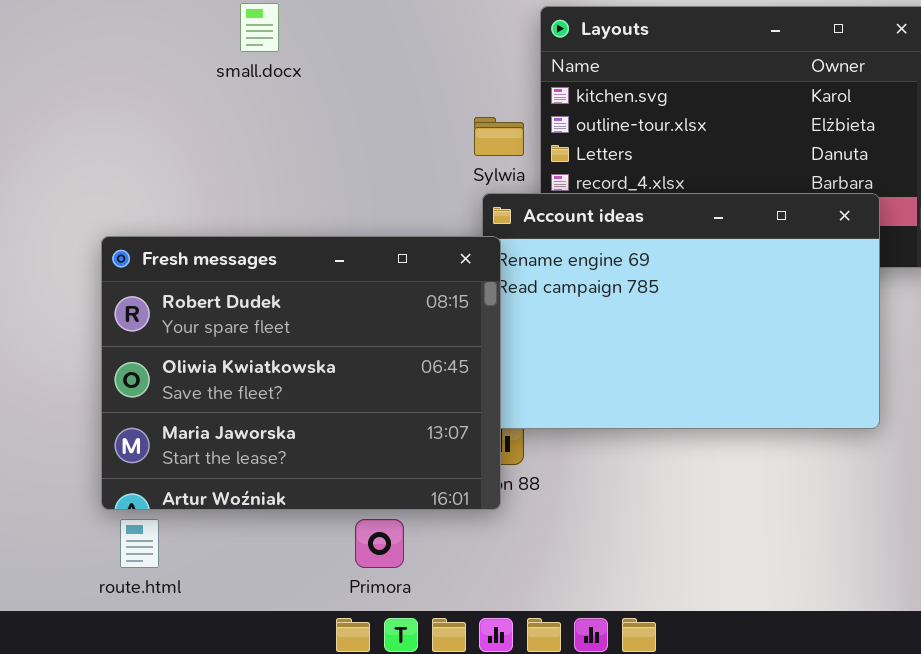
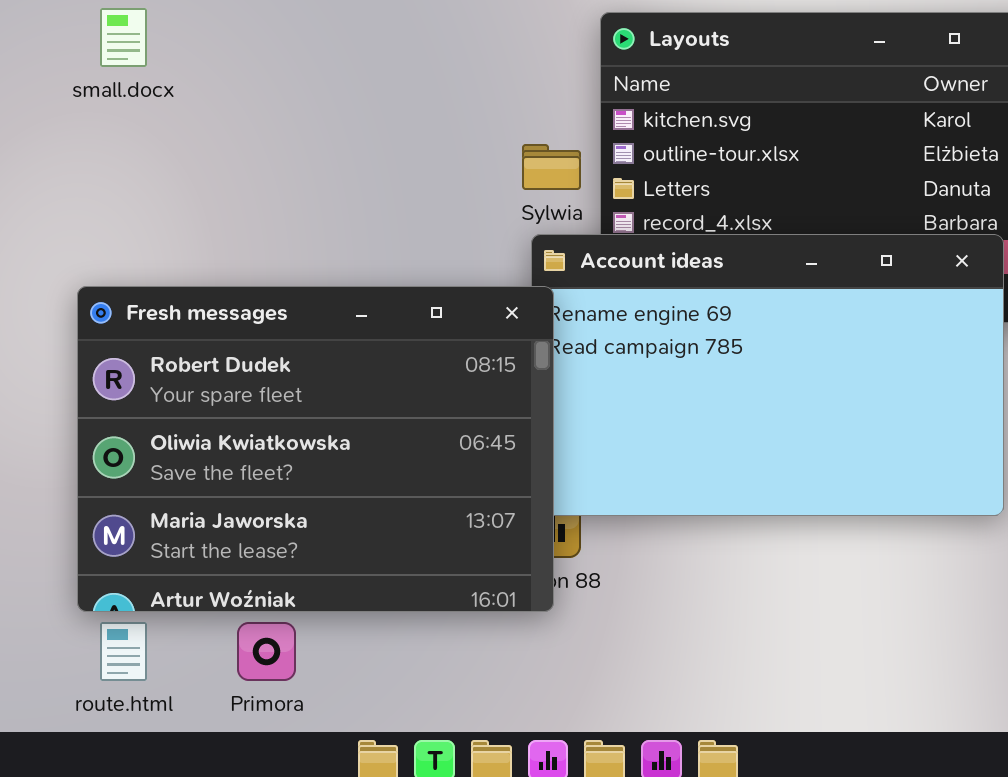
small.docx: [240,3,279,52] -> [100,8,147,67], moved
Primora: [355,519,404,568] -> [237,622,296,681], moved

